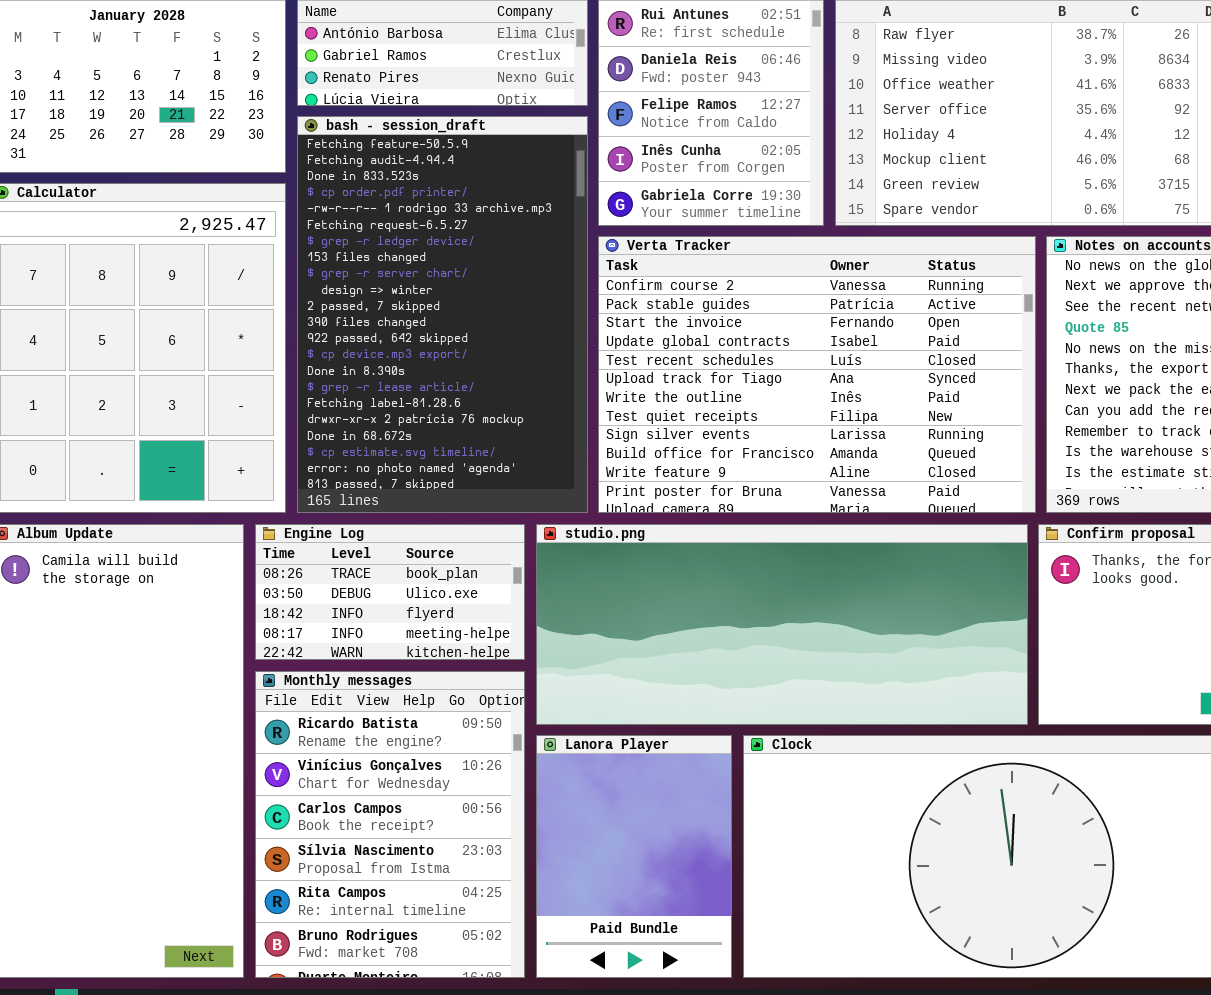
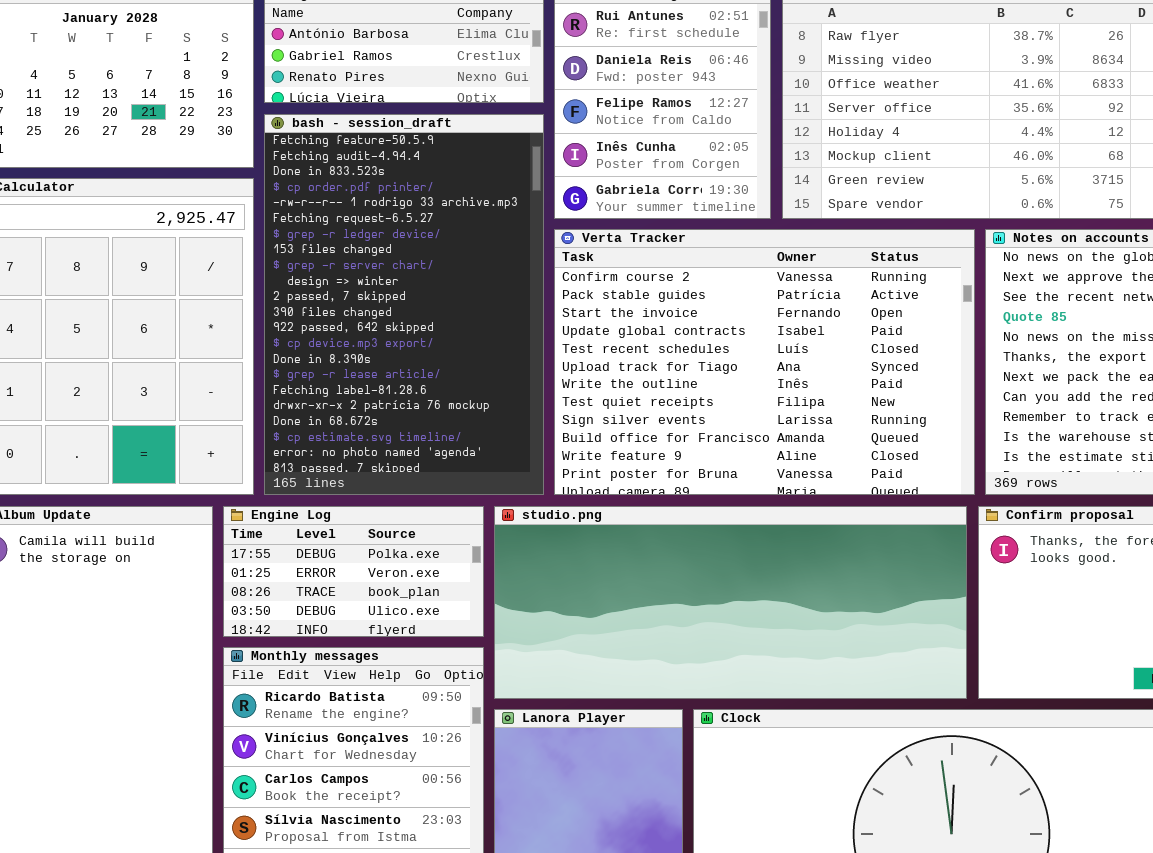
Engine Log: [255,524,525,660] -> [223,506,484,637], scrolled up 2 rows

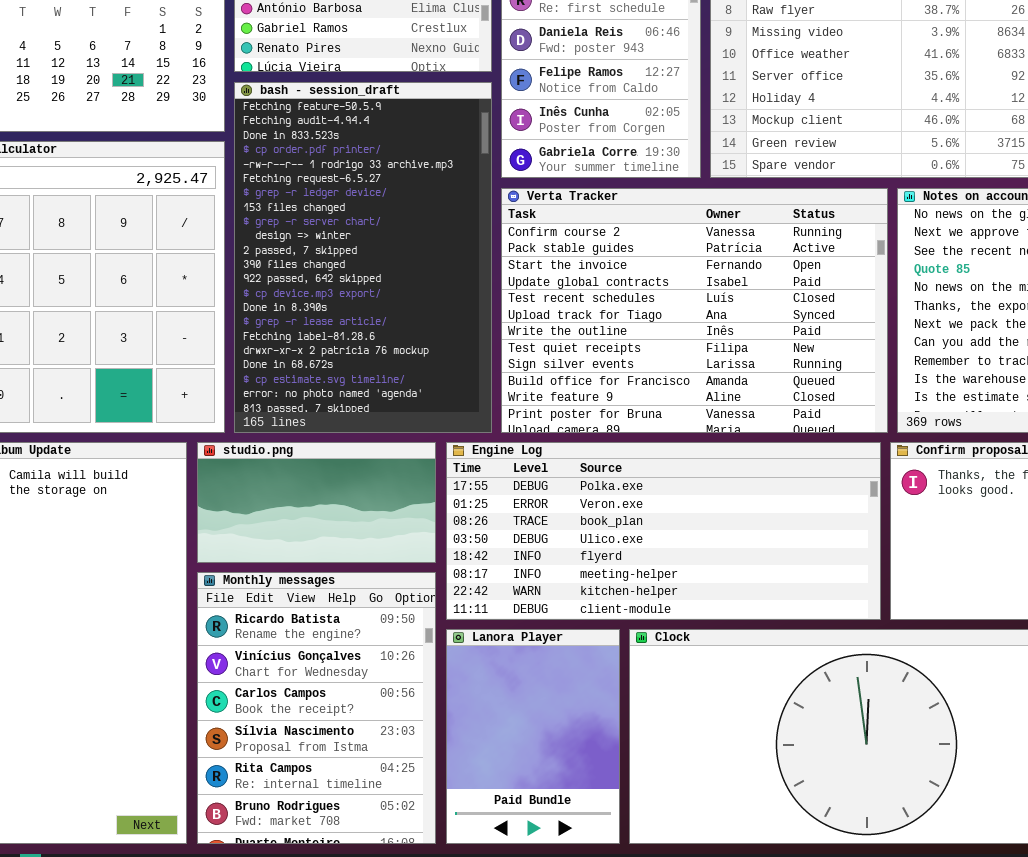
Engine Log: [223,506,484,637] -> [446,442,881,620], moved, resized
studio.png: [494,506,967,699] -> [197,442,436,563], moved, resized

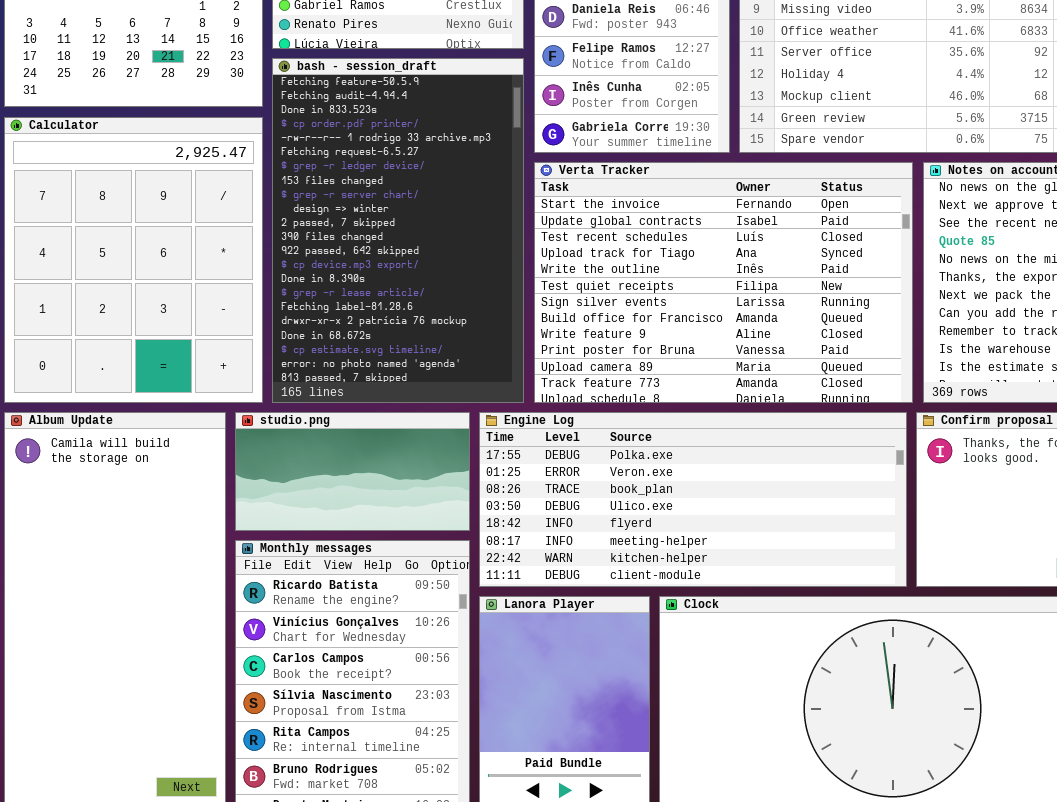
Verta Tracker: [501,188,888,433] -> [534,162,913,403], scrolled down 2 rows

